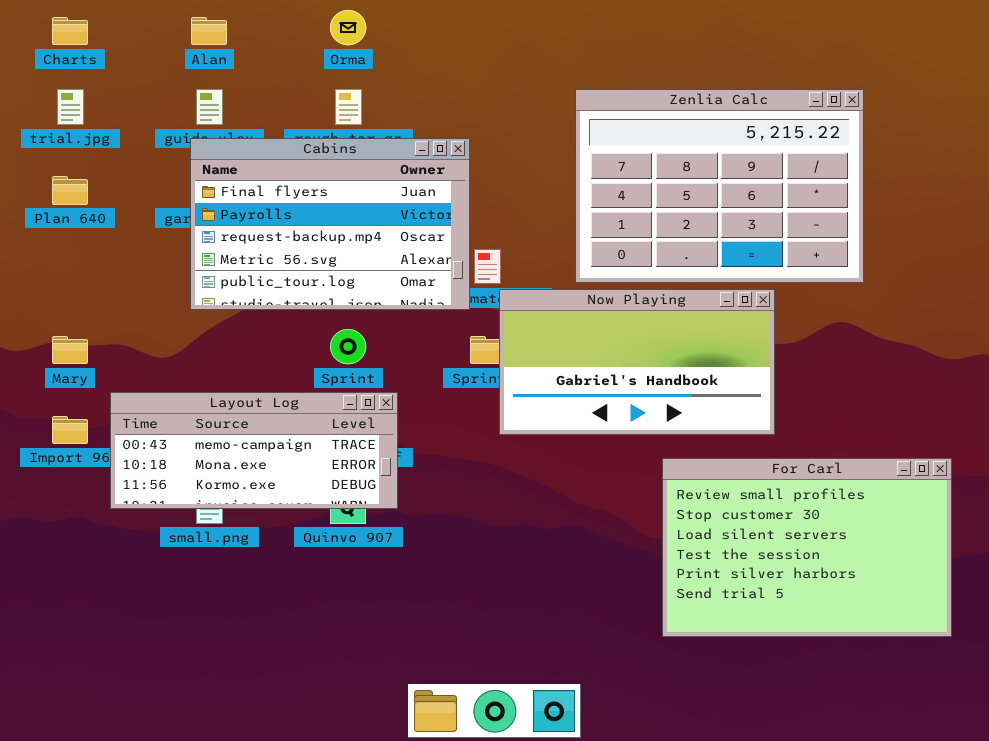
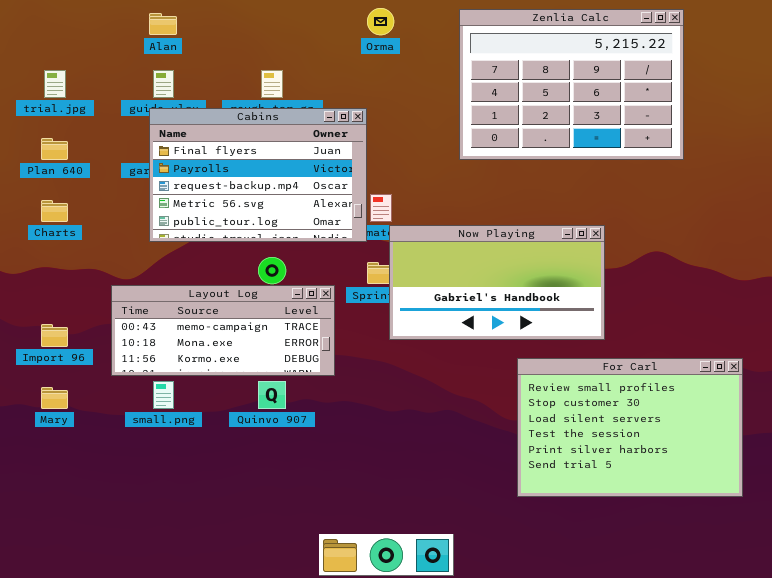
Orma: [330,10,366,45] -> [367,8,394,35], moved
Charts: [52,17,88,45] -> [41,200,68,222], moved
Zenlia Calc: [575,89,864,283] -> [459,9,684,160], moved
Mary: [52,336,88,364] -> [41,387,68,409], moved
Layout Log: [110,392,398,509] -> [111,285,335,376], moved

